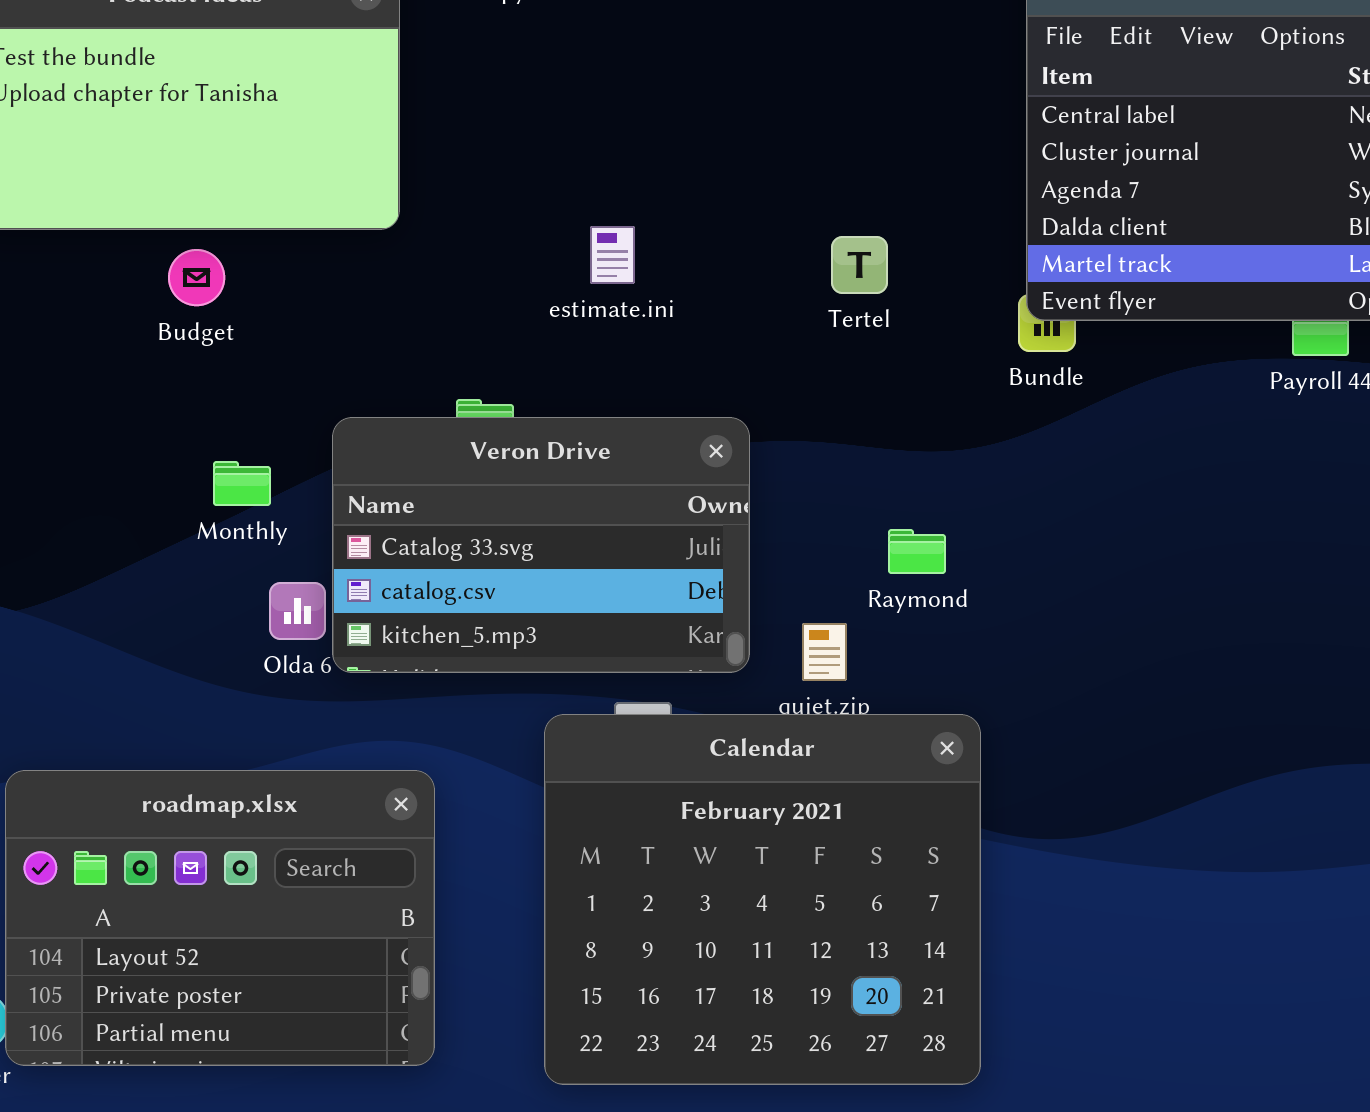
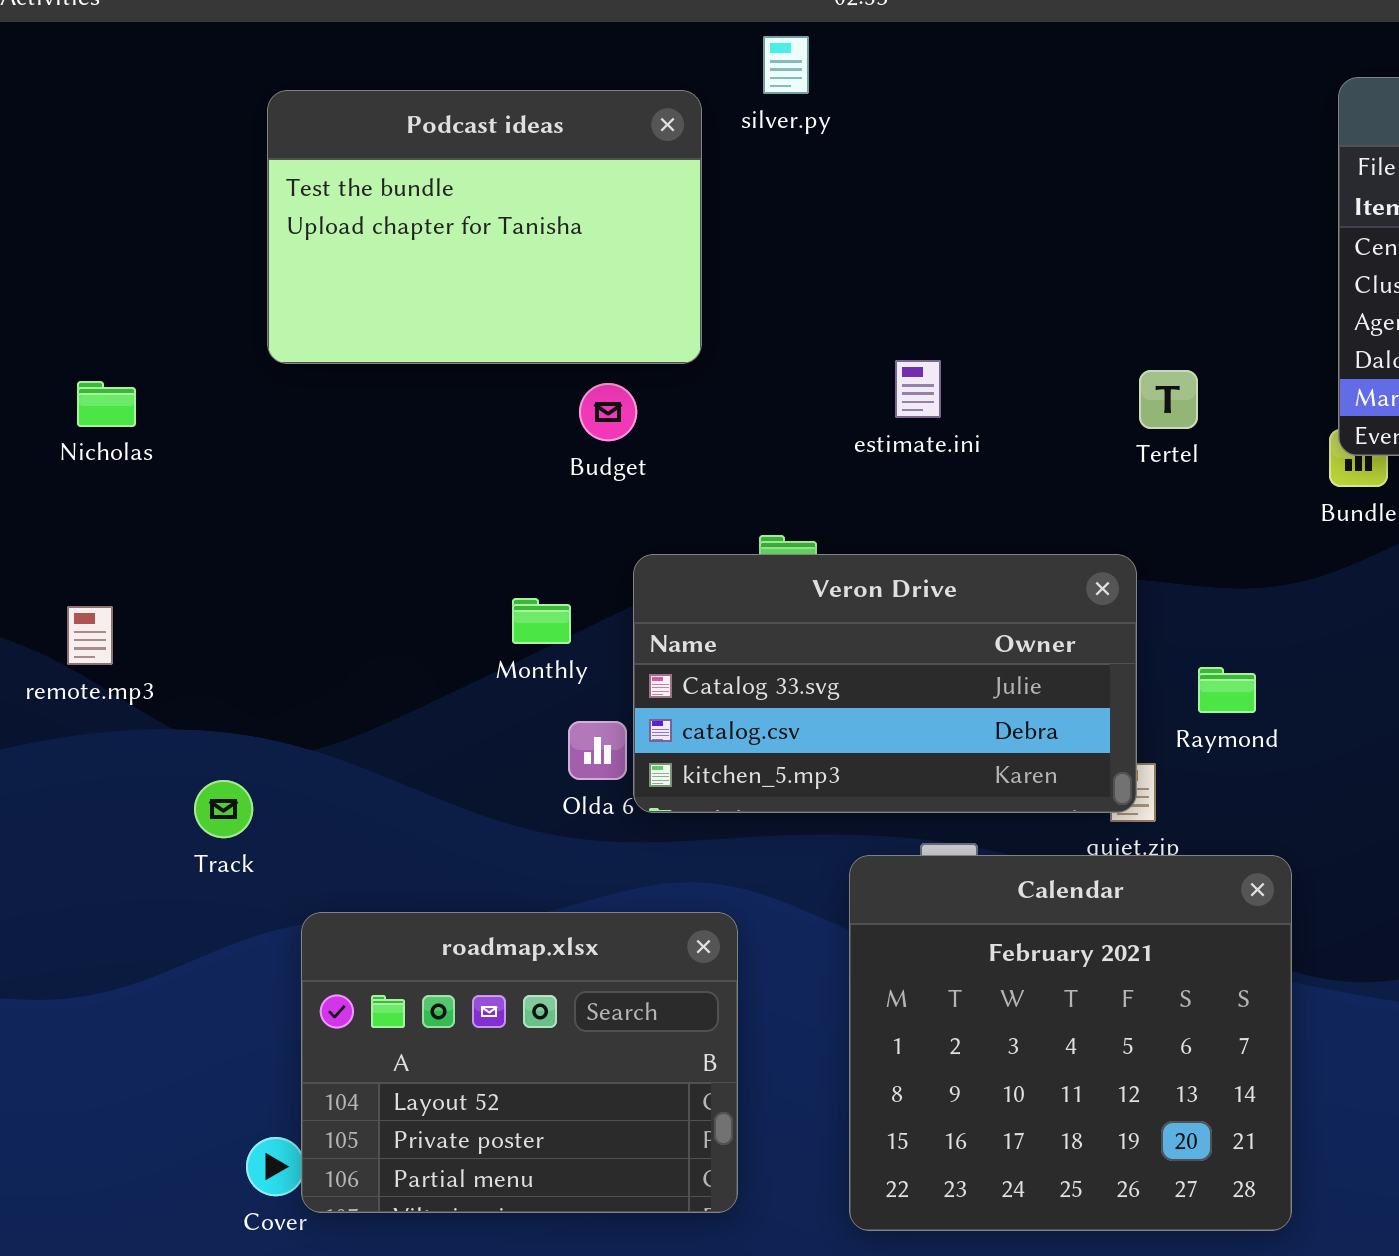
Budget: [168,249,225,306] -> [579,383,637,441], moved
Veron Drive: [332,417,750,673] -> [633,554,1137,813], resized

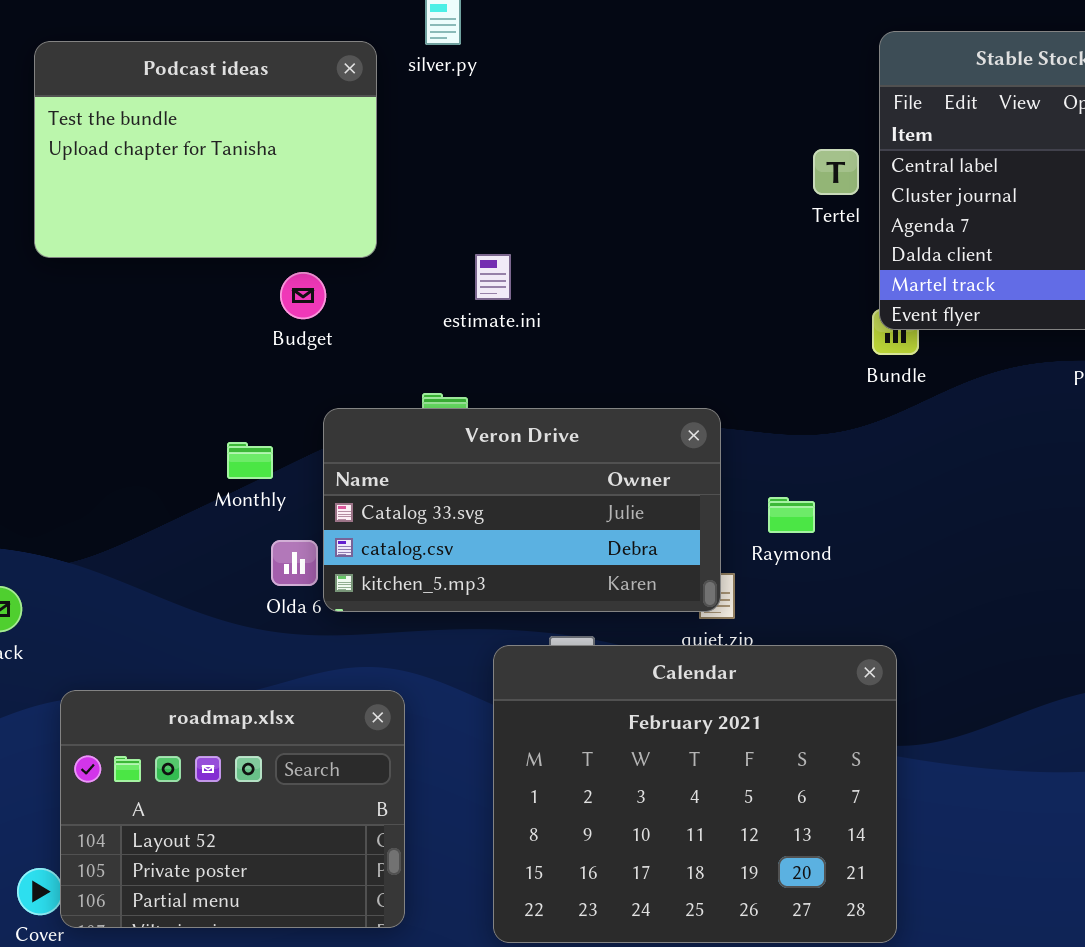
estimate.ini: [895,360,941,418] -> [475,254,511,300], moved
Tertel: [1139,370,1198,429] -> [813,149,859,195], moved
Calendar: [849,855,1292,1231] -> [493,645,897,943], resized

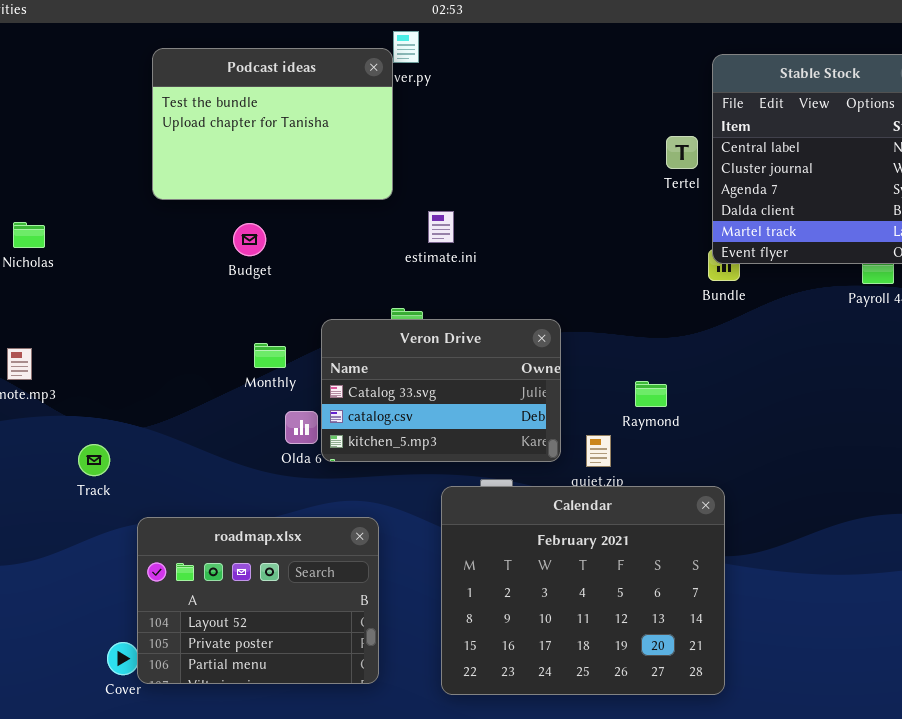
Podcast ideas: [34,41,377,258] -> [152,48,393,200], moved
Budget: [280,272,326,319] -> [233,223,266,256], moved
Veron Drive: [323,408,721,612] -> [321,319,561,462], resized

